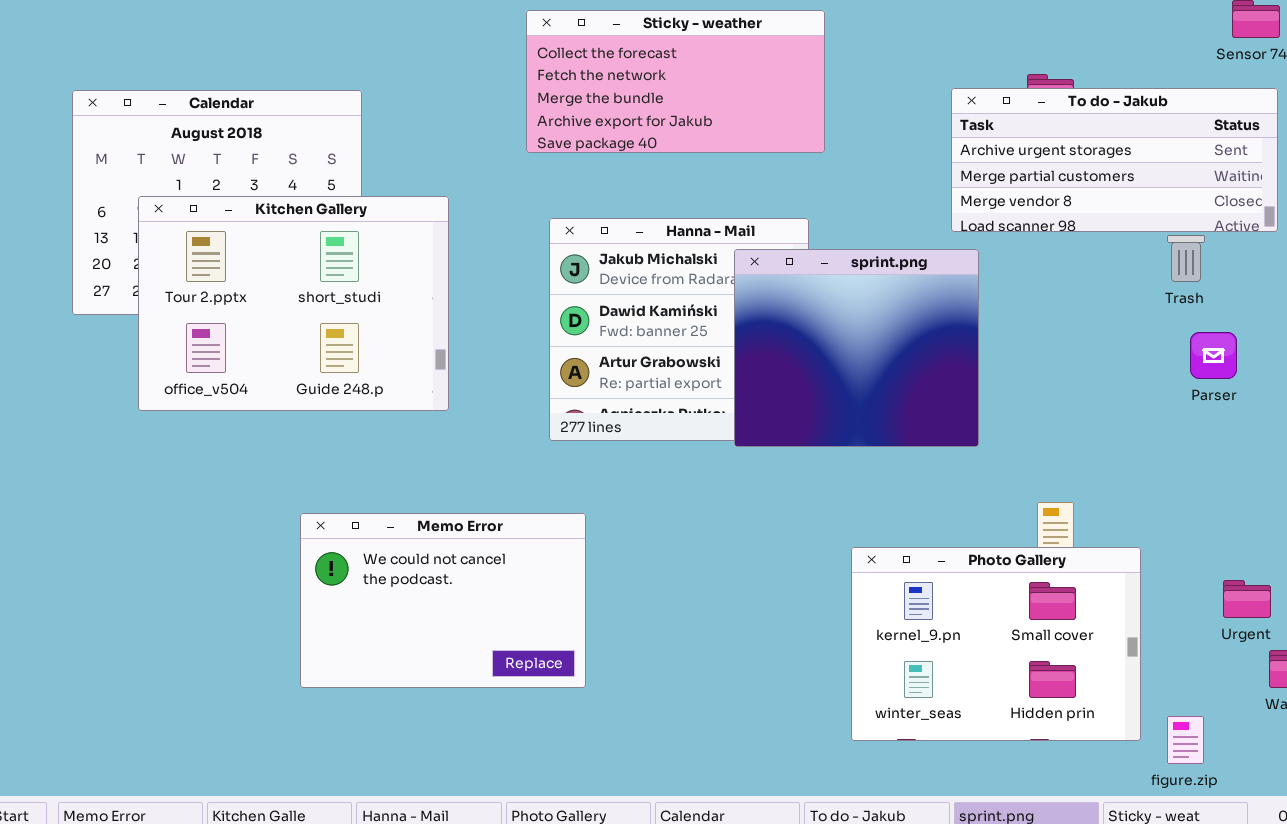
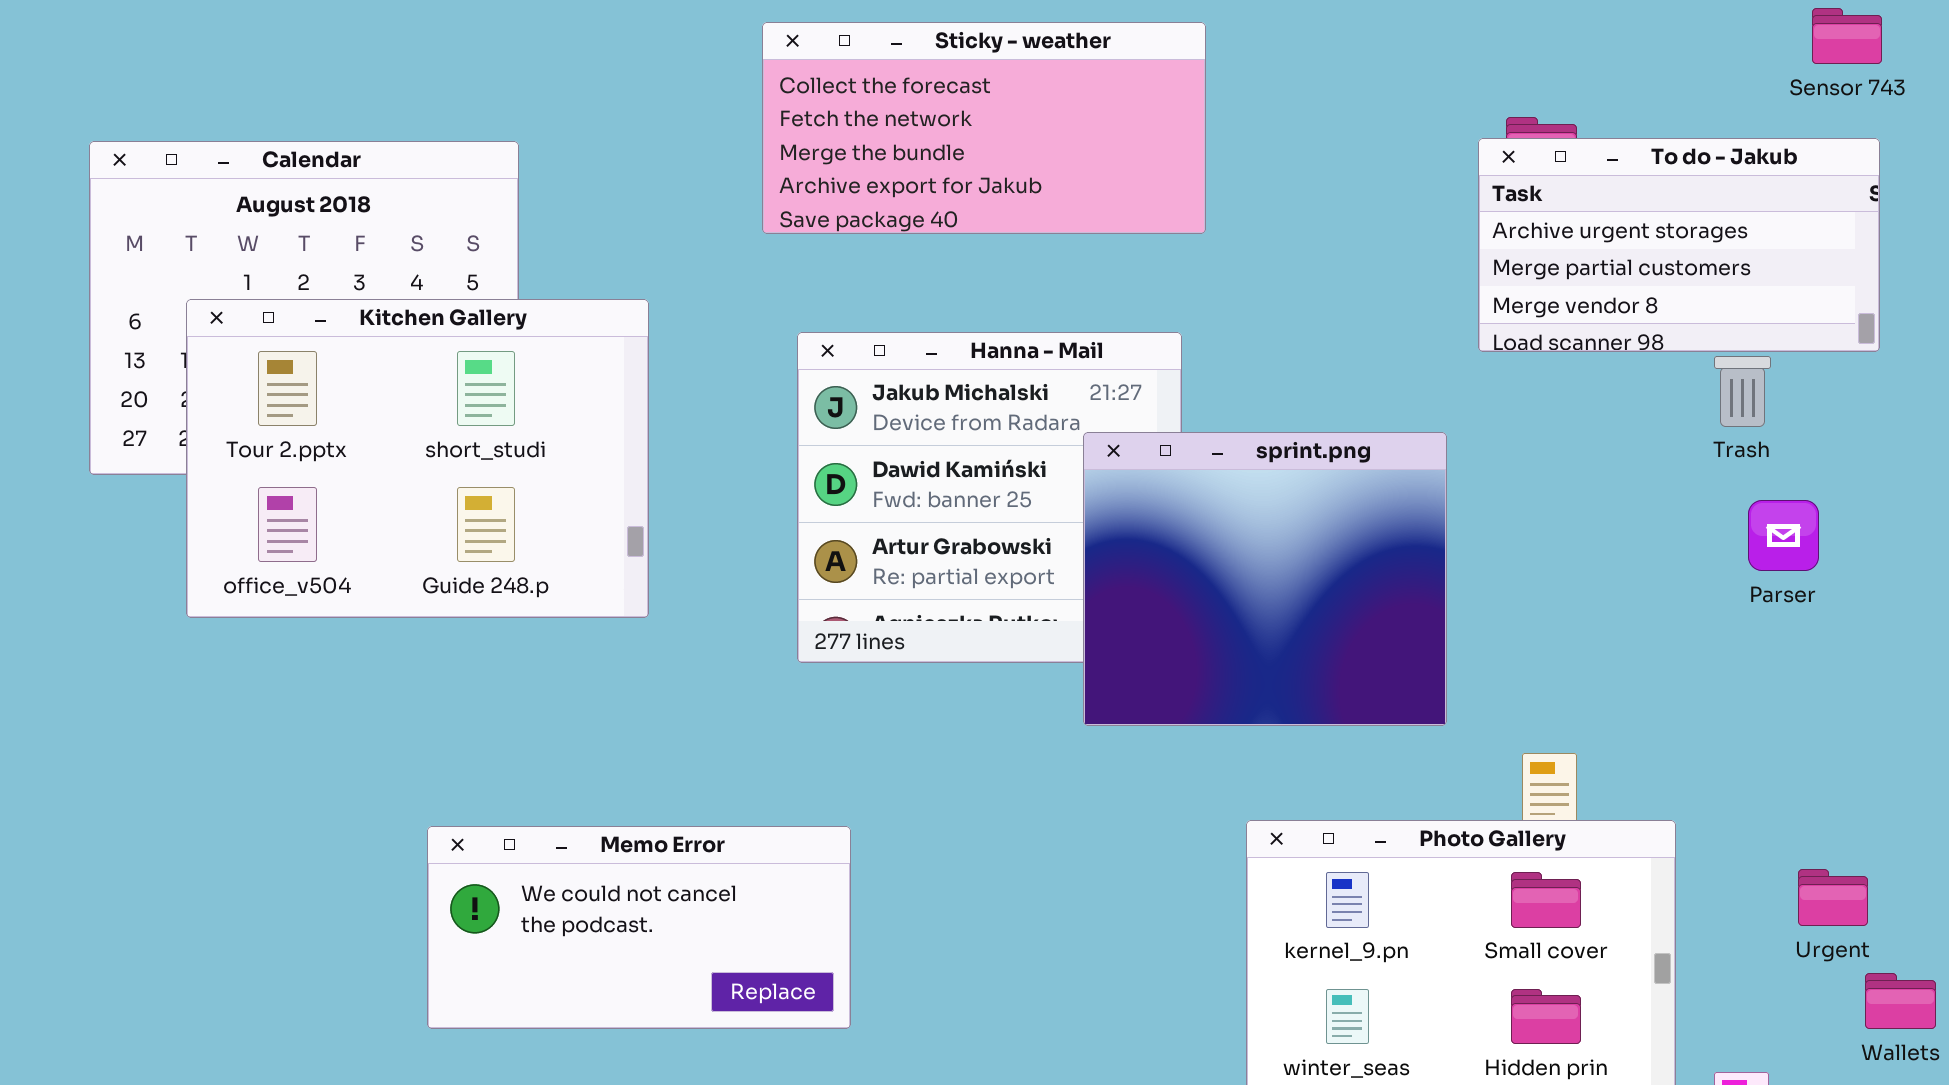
To do - Jakub: [951,88,1278,232] -> [1478,138,1880,352], resized
sprint.png: [734,249,979,447] -> [1083,432,1447,726], moved
Memo Error: [300,513,586,688] -> [427,826,851,1029], resized

